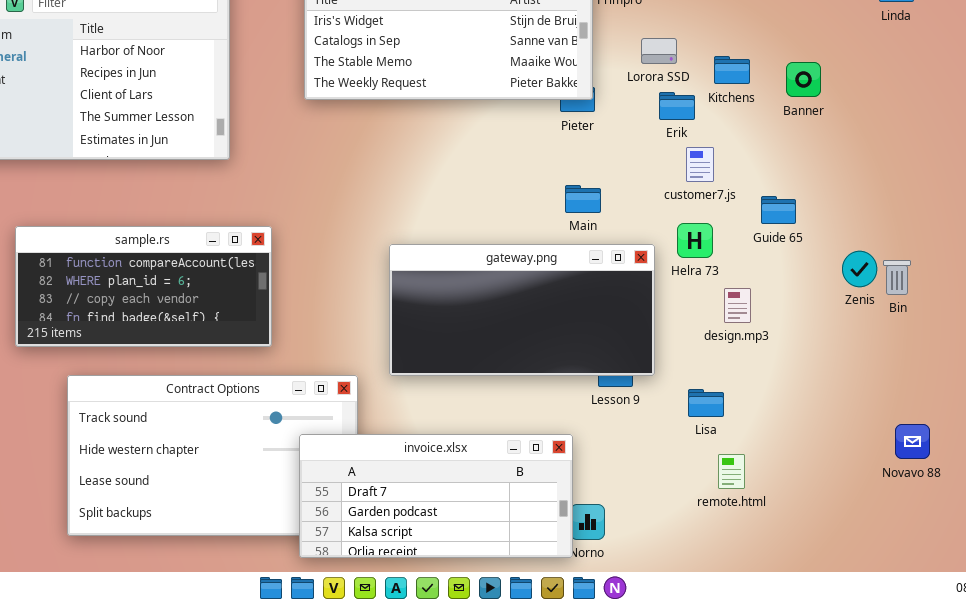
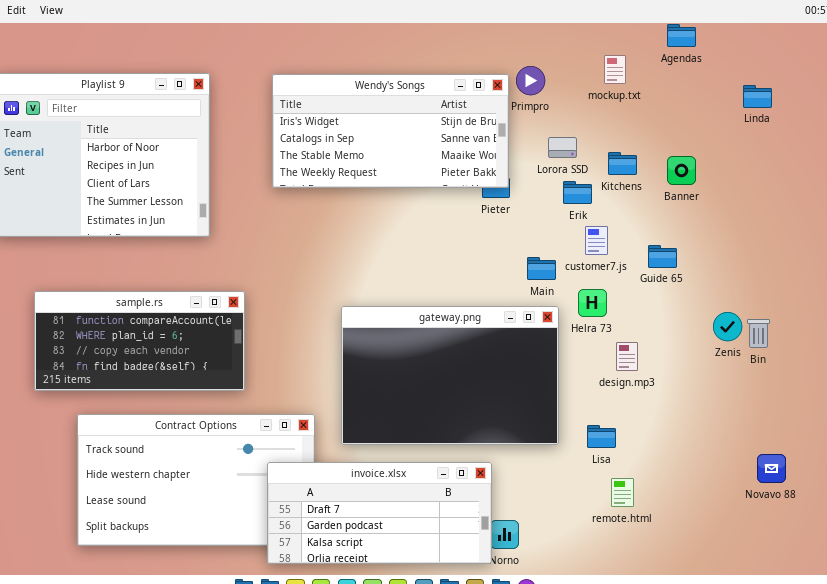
Main: [565,185,601,213] -> [527,257,556,280], moved
Guide 65: [761,196,796,224] -> [648,245,677,268], moved
gateway.png: [389,244,655,376] -> [341,306,559,445], resized

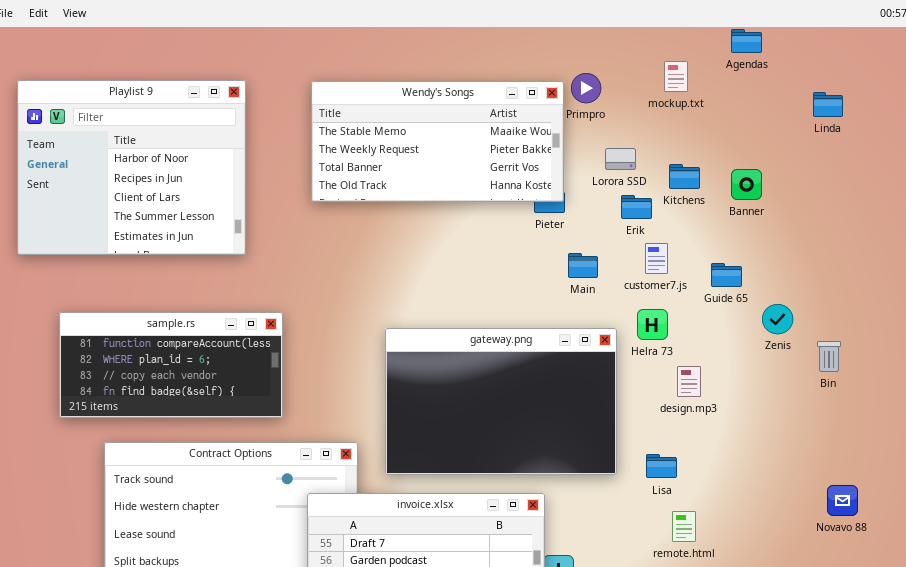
Wendy's Songs: [272,74,509,188] -> [311,81,564,202], scrolled down 2 rows
Main: [527,257,556,280] -> [568,253,598,278], moved
Zenis: [713,312,742,341] -> [762,304,793,334], moved

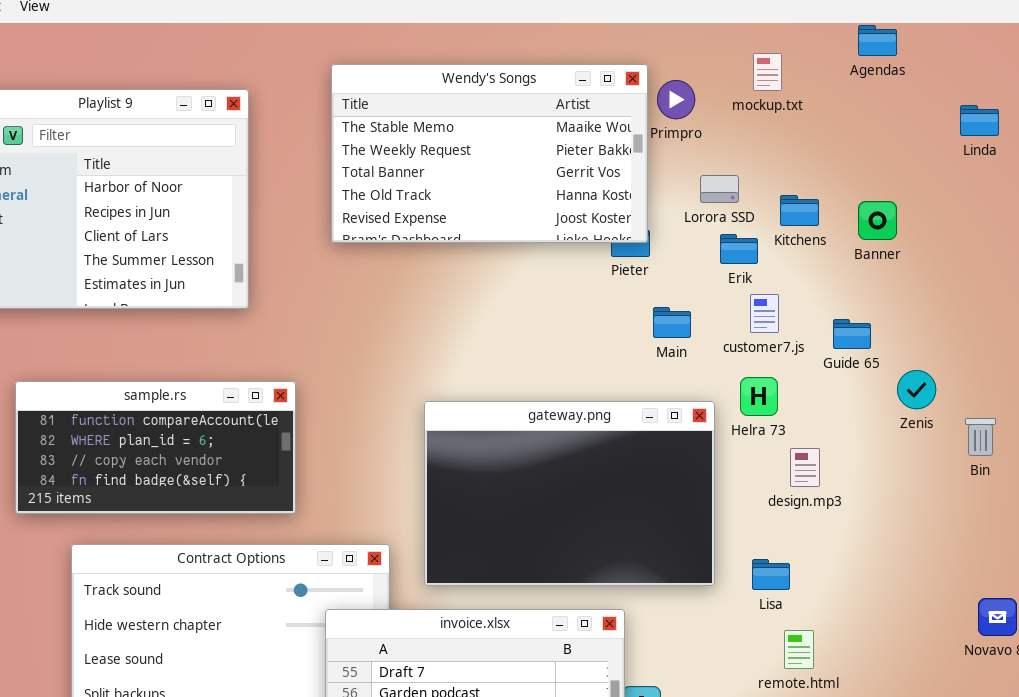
mockup.txt: [664,61,688,92] -> [753,53,782,91], moved
Wendy's Songs: [311,81,564,202] -> [331,64,648,243], resized

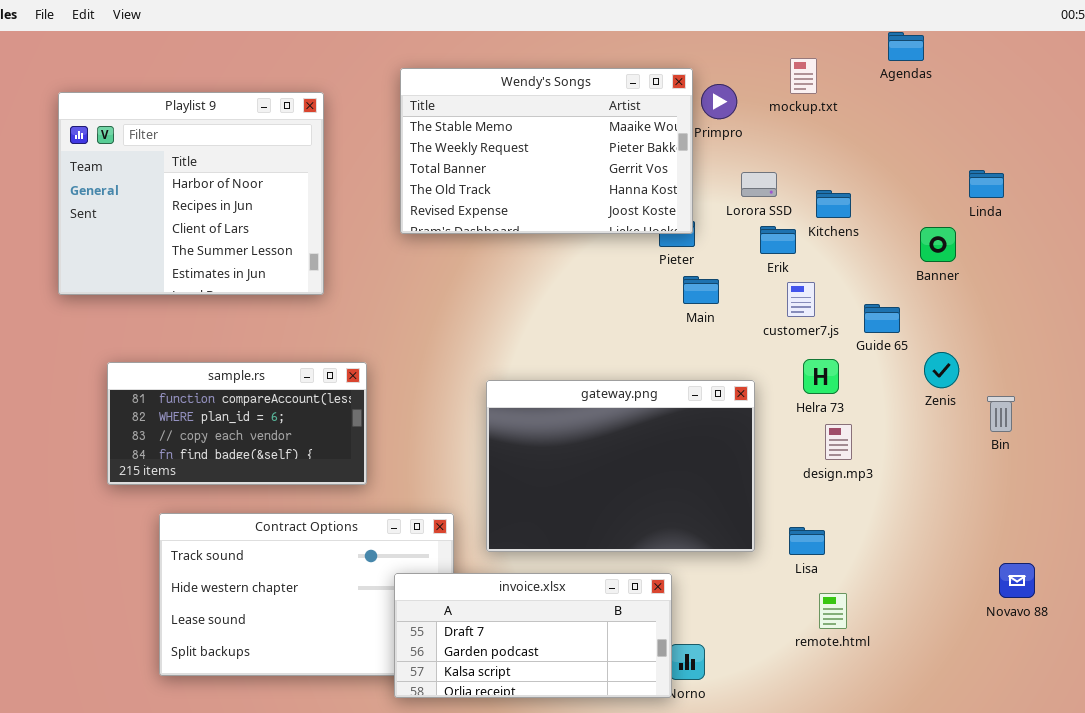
Linda: [960,105,999,136] -> [969,170,1004,198], moved
Banner: [858,201,897,240] -> [920,227,956,262], moved
Main: [653,307,691,338] -> [683,276,719,304], moved
Helra 73: [740,377,778,416] -> [803,359,839,394], moved

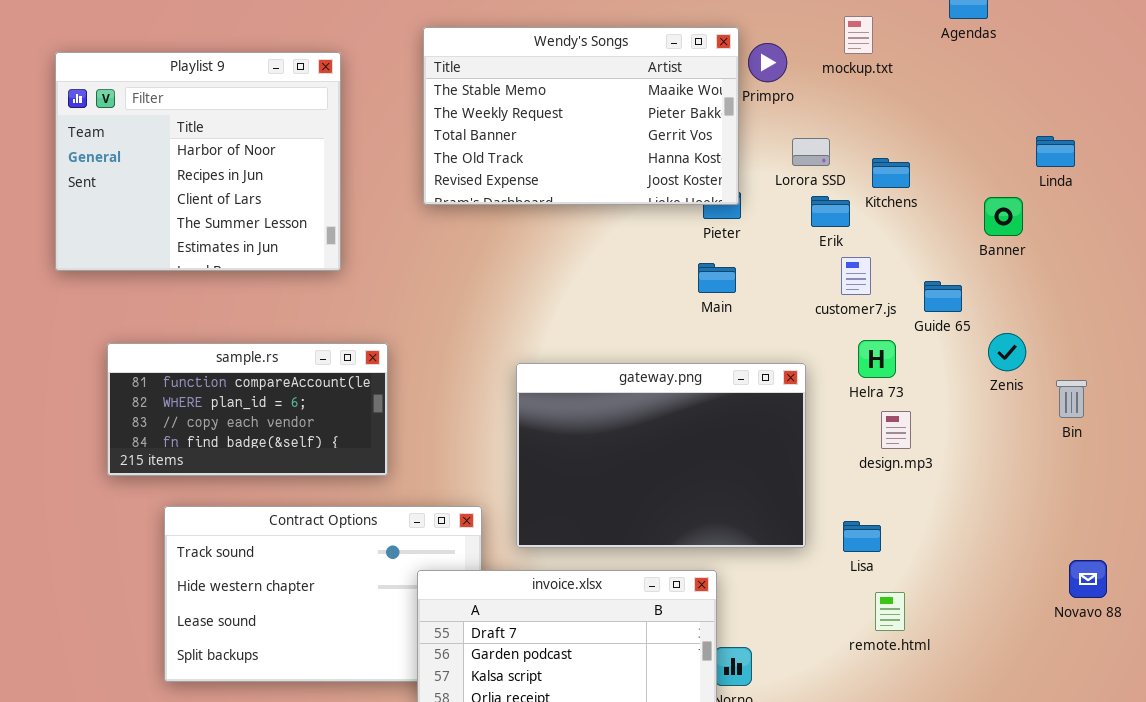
Main: [683,276,719,304] -> [698,263,736,293], moved

